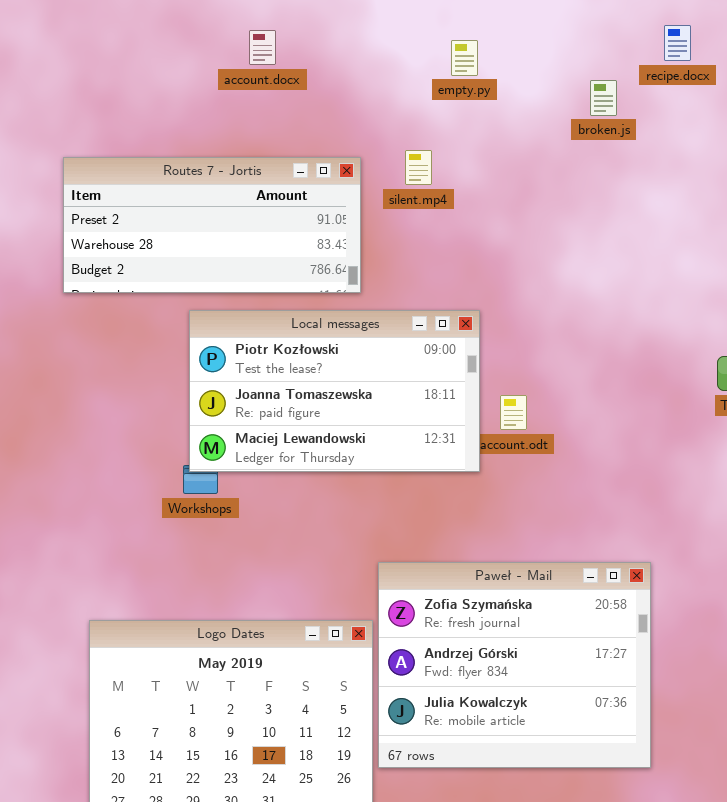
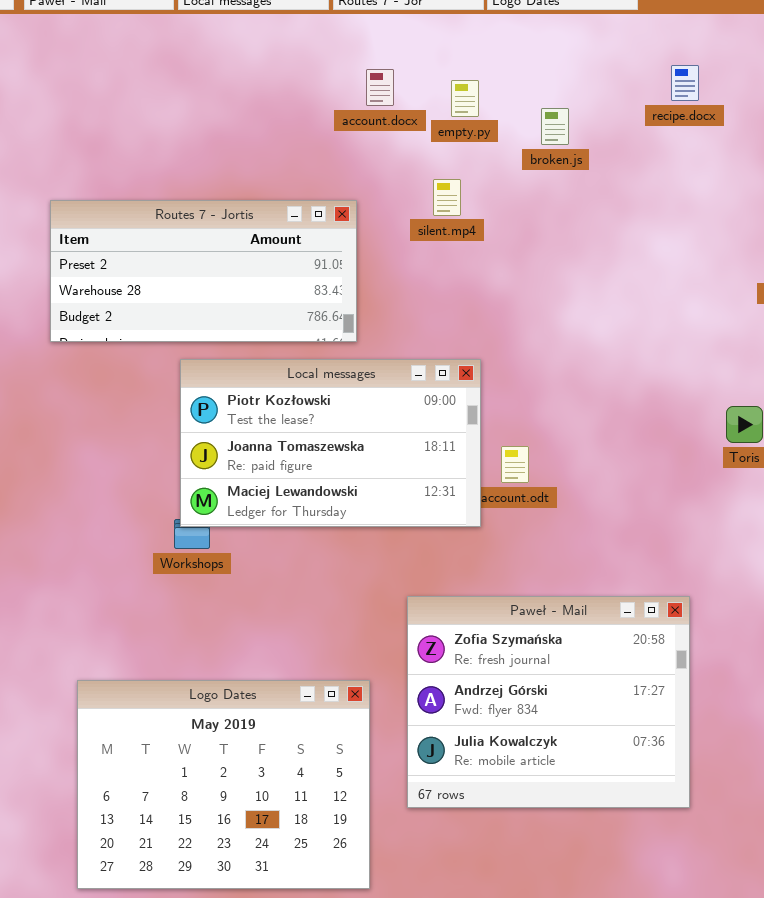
account.docx: [249,30,276,65] -> [366,69,394,106], moved
broken.js: [590,80,617,116] -> [541,108,569,145], moved
silent.mp4: [405,150,432,185] -> [433,179,461,216], moved
Paweł - Mail: [378,562,651,768] -> [407,596,690,808], moved

